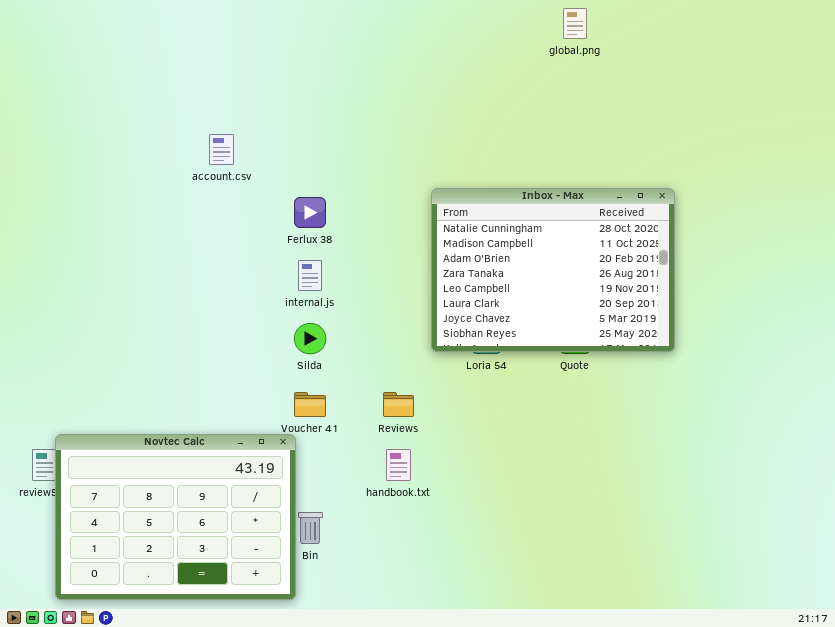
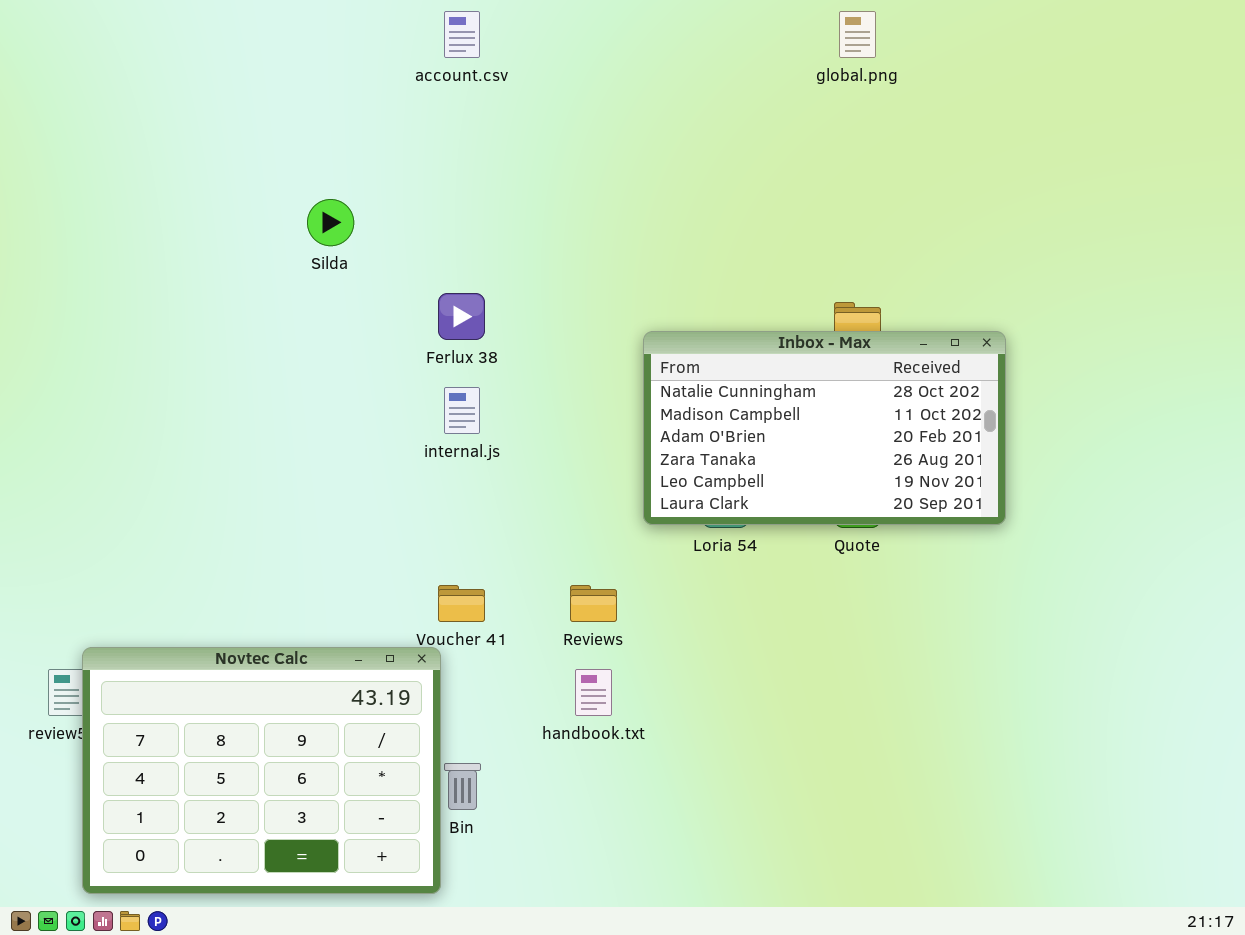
account.csv: [209,134,234,165] -> [444,11,480,58], moved
Inbox - Max: [431,188,675,352] -> [643,331,1006,525], resized
Silda: [294,323,326,354] -> [307,199,354,246], moved

